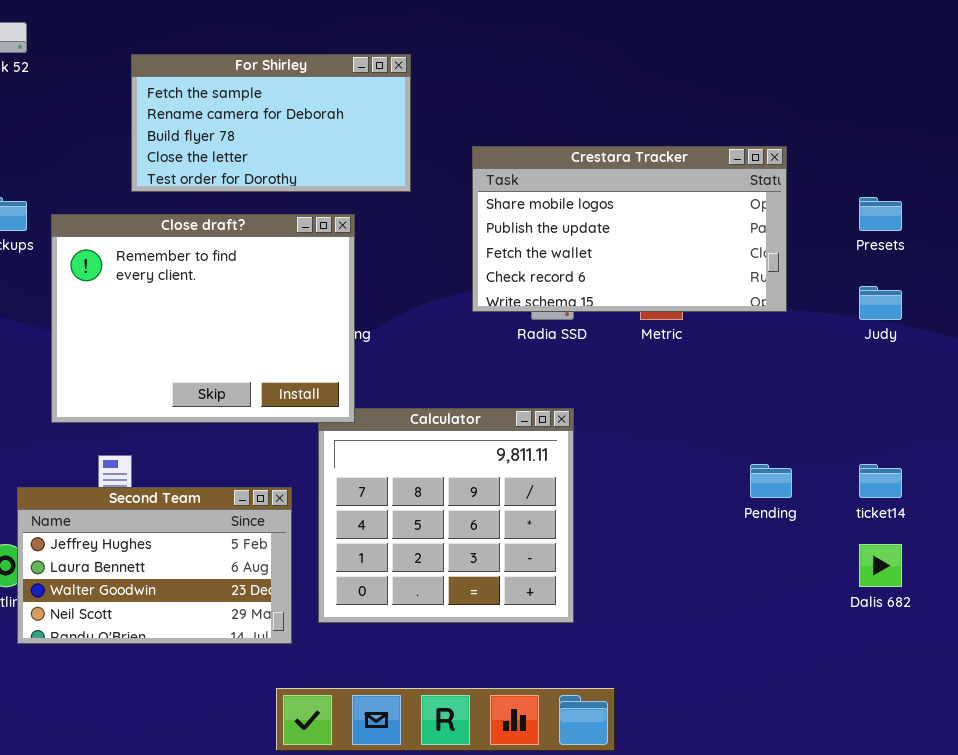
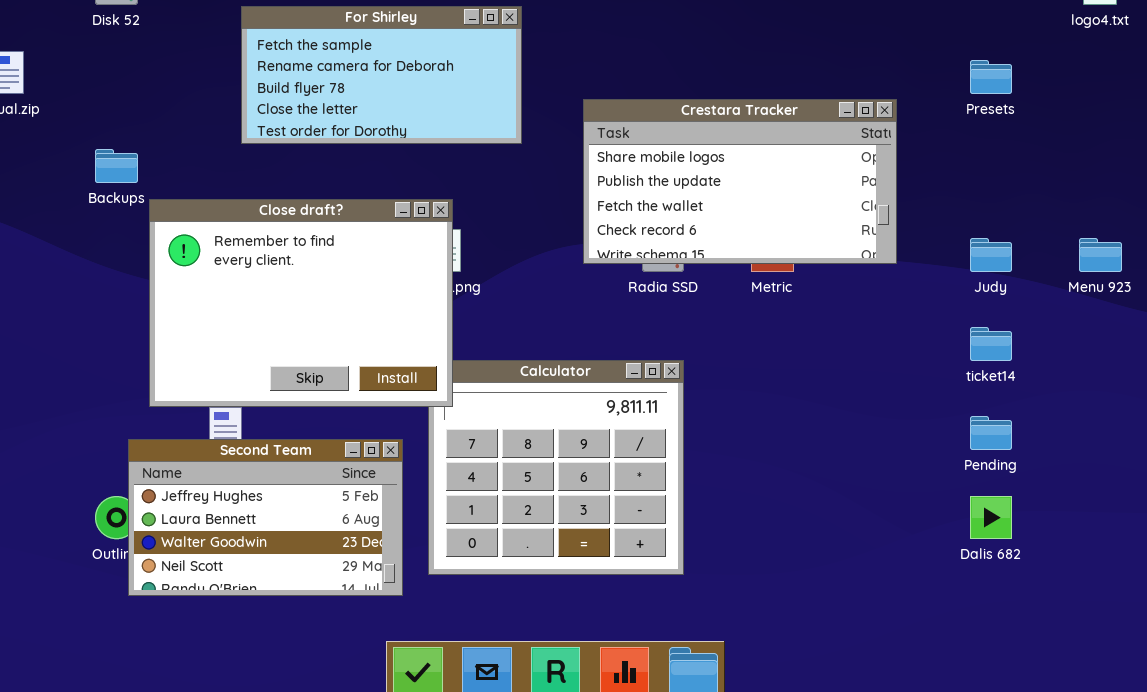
Presets: [859,197,902,231] -> [970,60,1012,94], moved
Close draft?: [51,214,355,423] -> [149,199,453,407], moved
Pending: [750,464,792,498] -> [970,416,1012,450], moved
ticket14: [859,464,902,498] -> [970,327,1012,361], moved

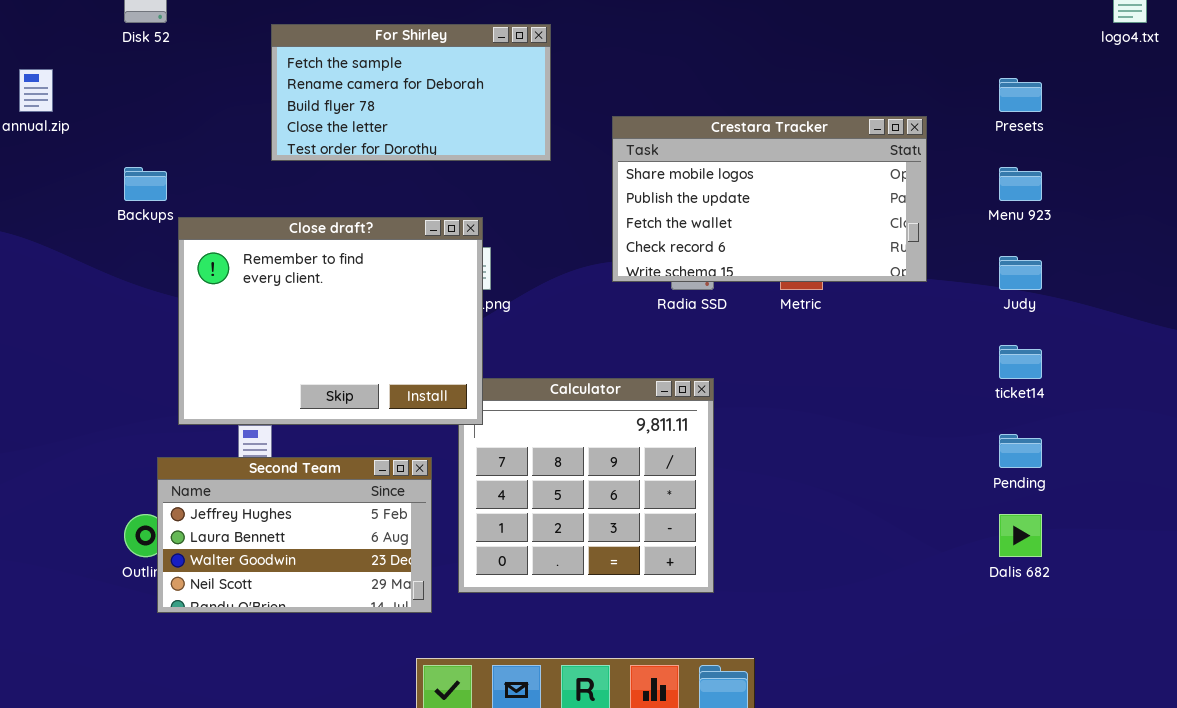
Menu 923: [1079,238,1122,272] -> [999,167,1042,201], moved

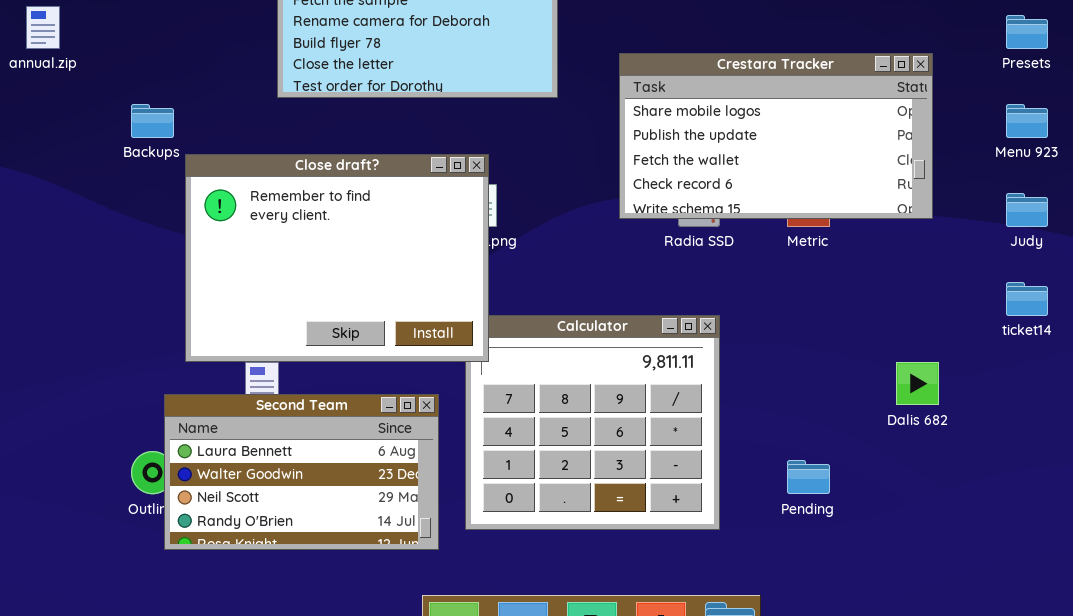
Pending: [999,434,1042,468] -> [787,460,830,494], moved
Second Team: [157,457,432,613] -> [164,394,439,550], scrolled down 1 row
Dalis 682: [999,514,1042,557] -> [896,362,939,405], moved

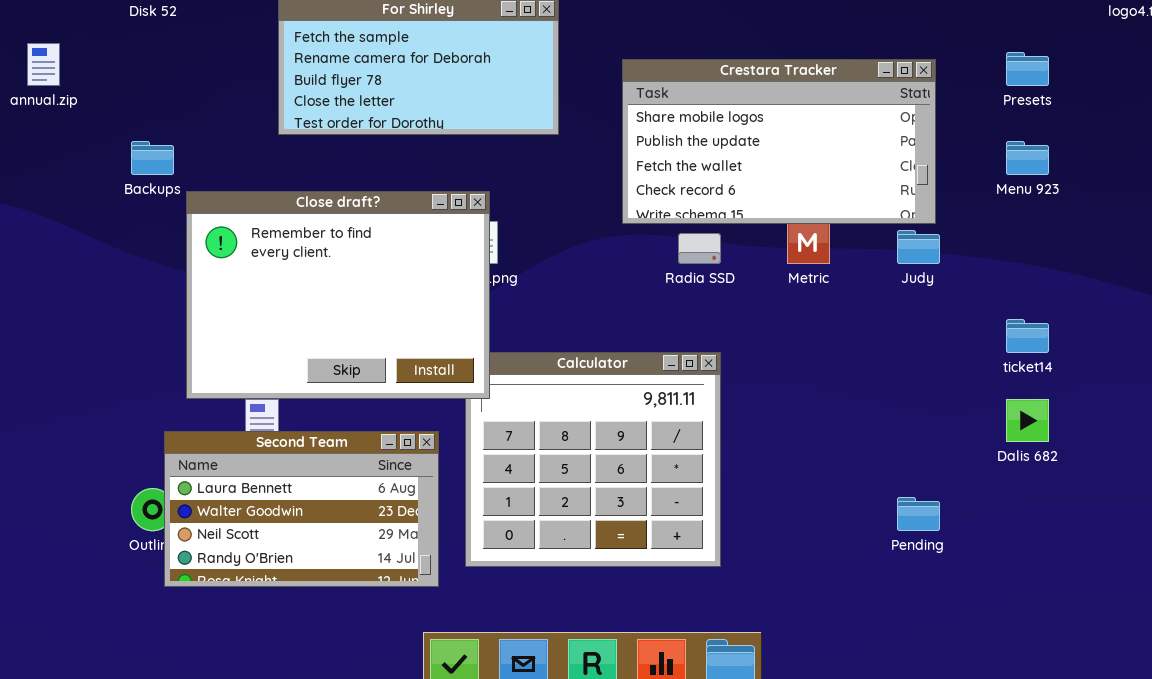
Crestara Tracker: [619,53,933,219] -> [622,59,936,224], moved
Judy: [1006,193,1048,227] -> [897,230,940,264], moved
Dalis 682: [896,362,939,405] -> [1006,399,1049,442], moved
Pending: [787,460,830,494] -> [897,497,940,531], moved

